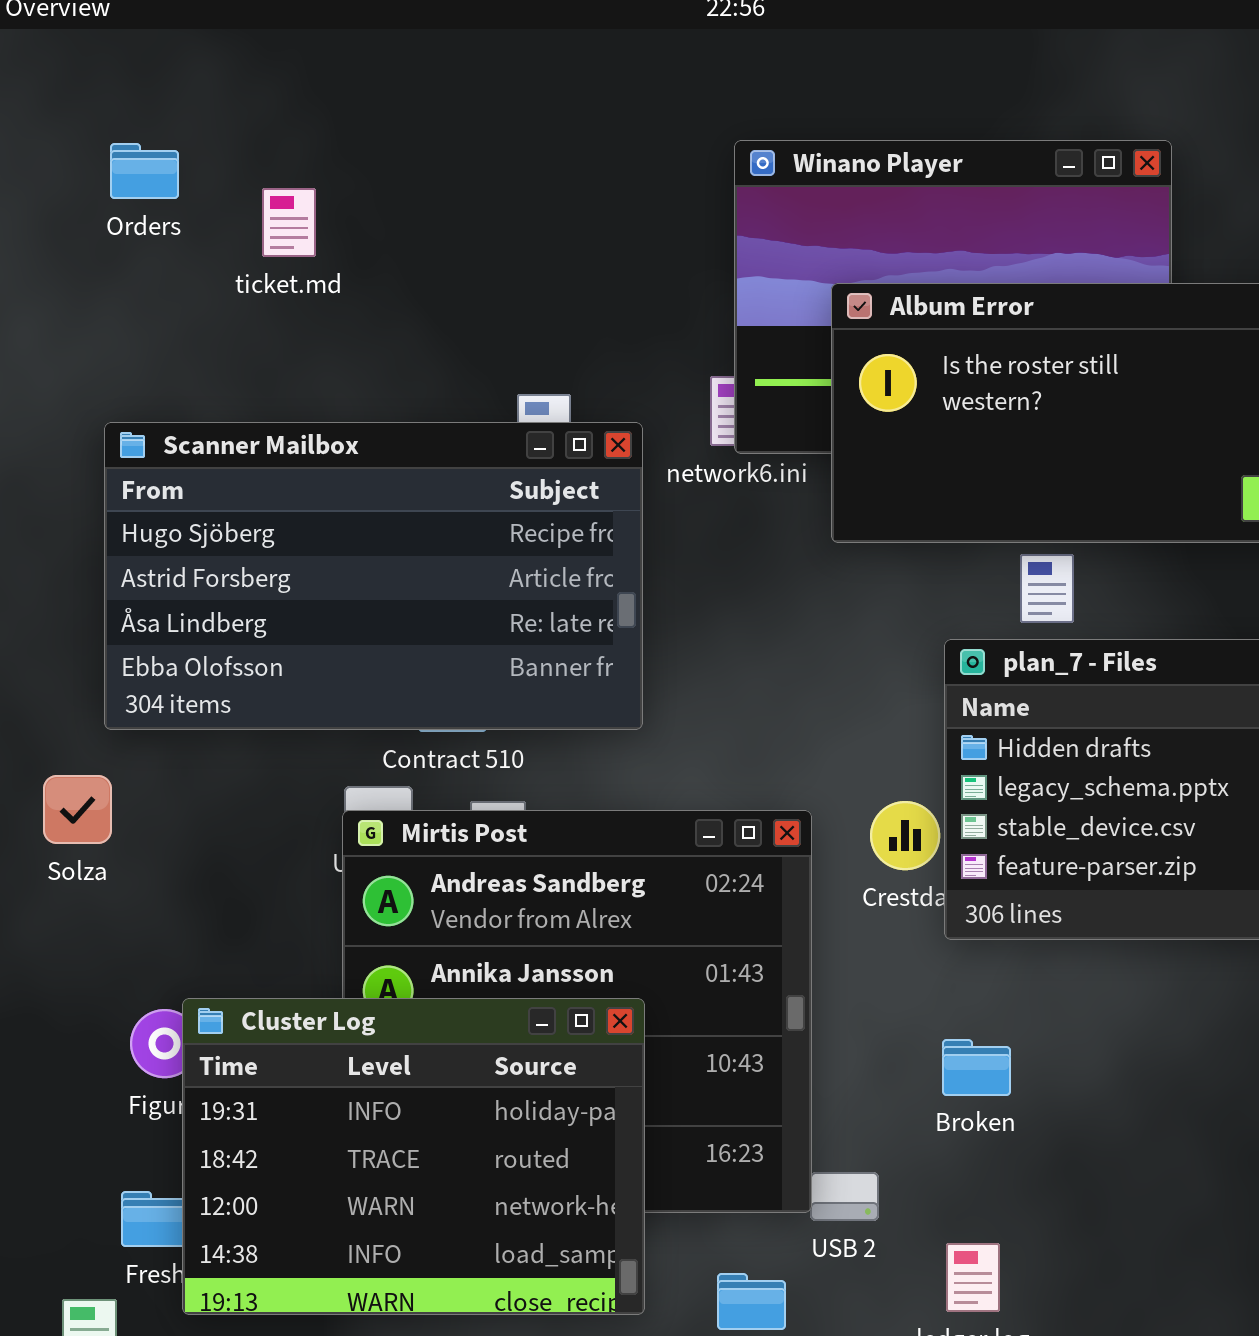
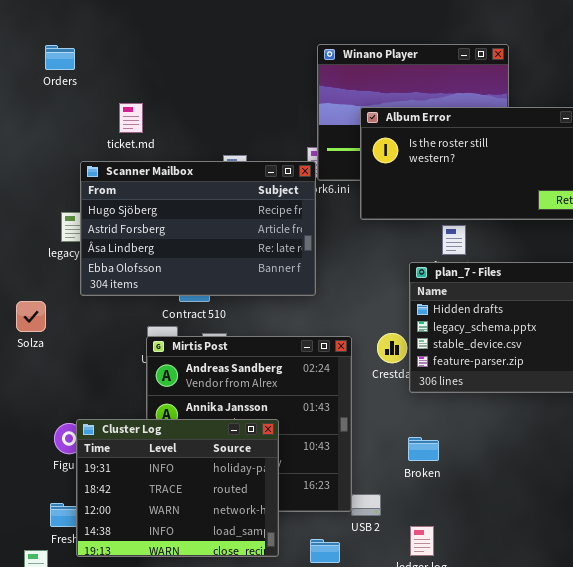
ticket.md: [262,188,316,257] -> [119,103,143,133], moved
Scanner Mailbox: [104,422,643,730] -> [80,161,316,296], moved
Solza: [43,775,112,844] -> [16,301,46,332], moved

